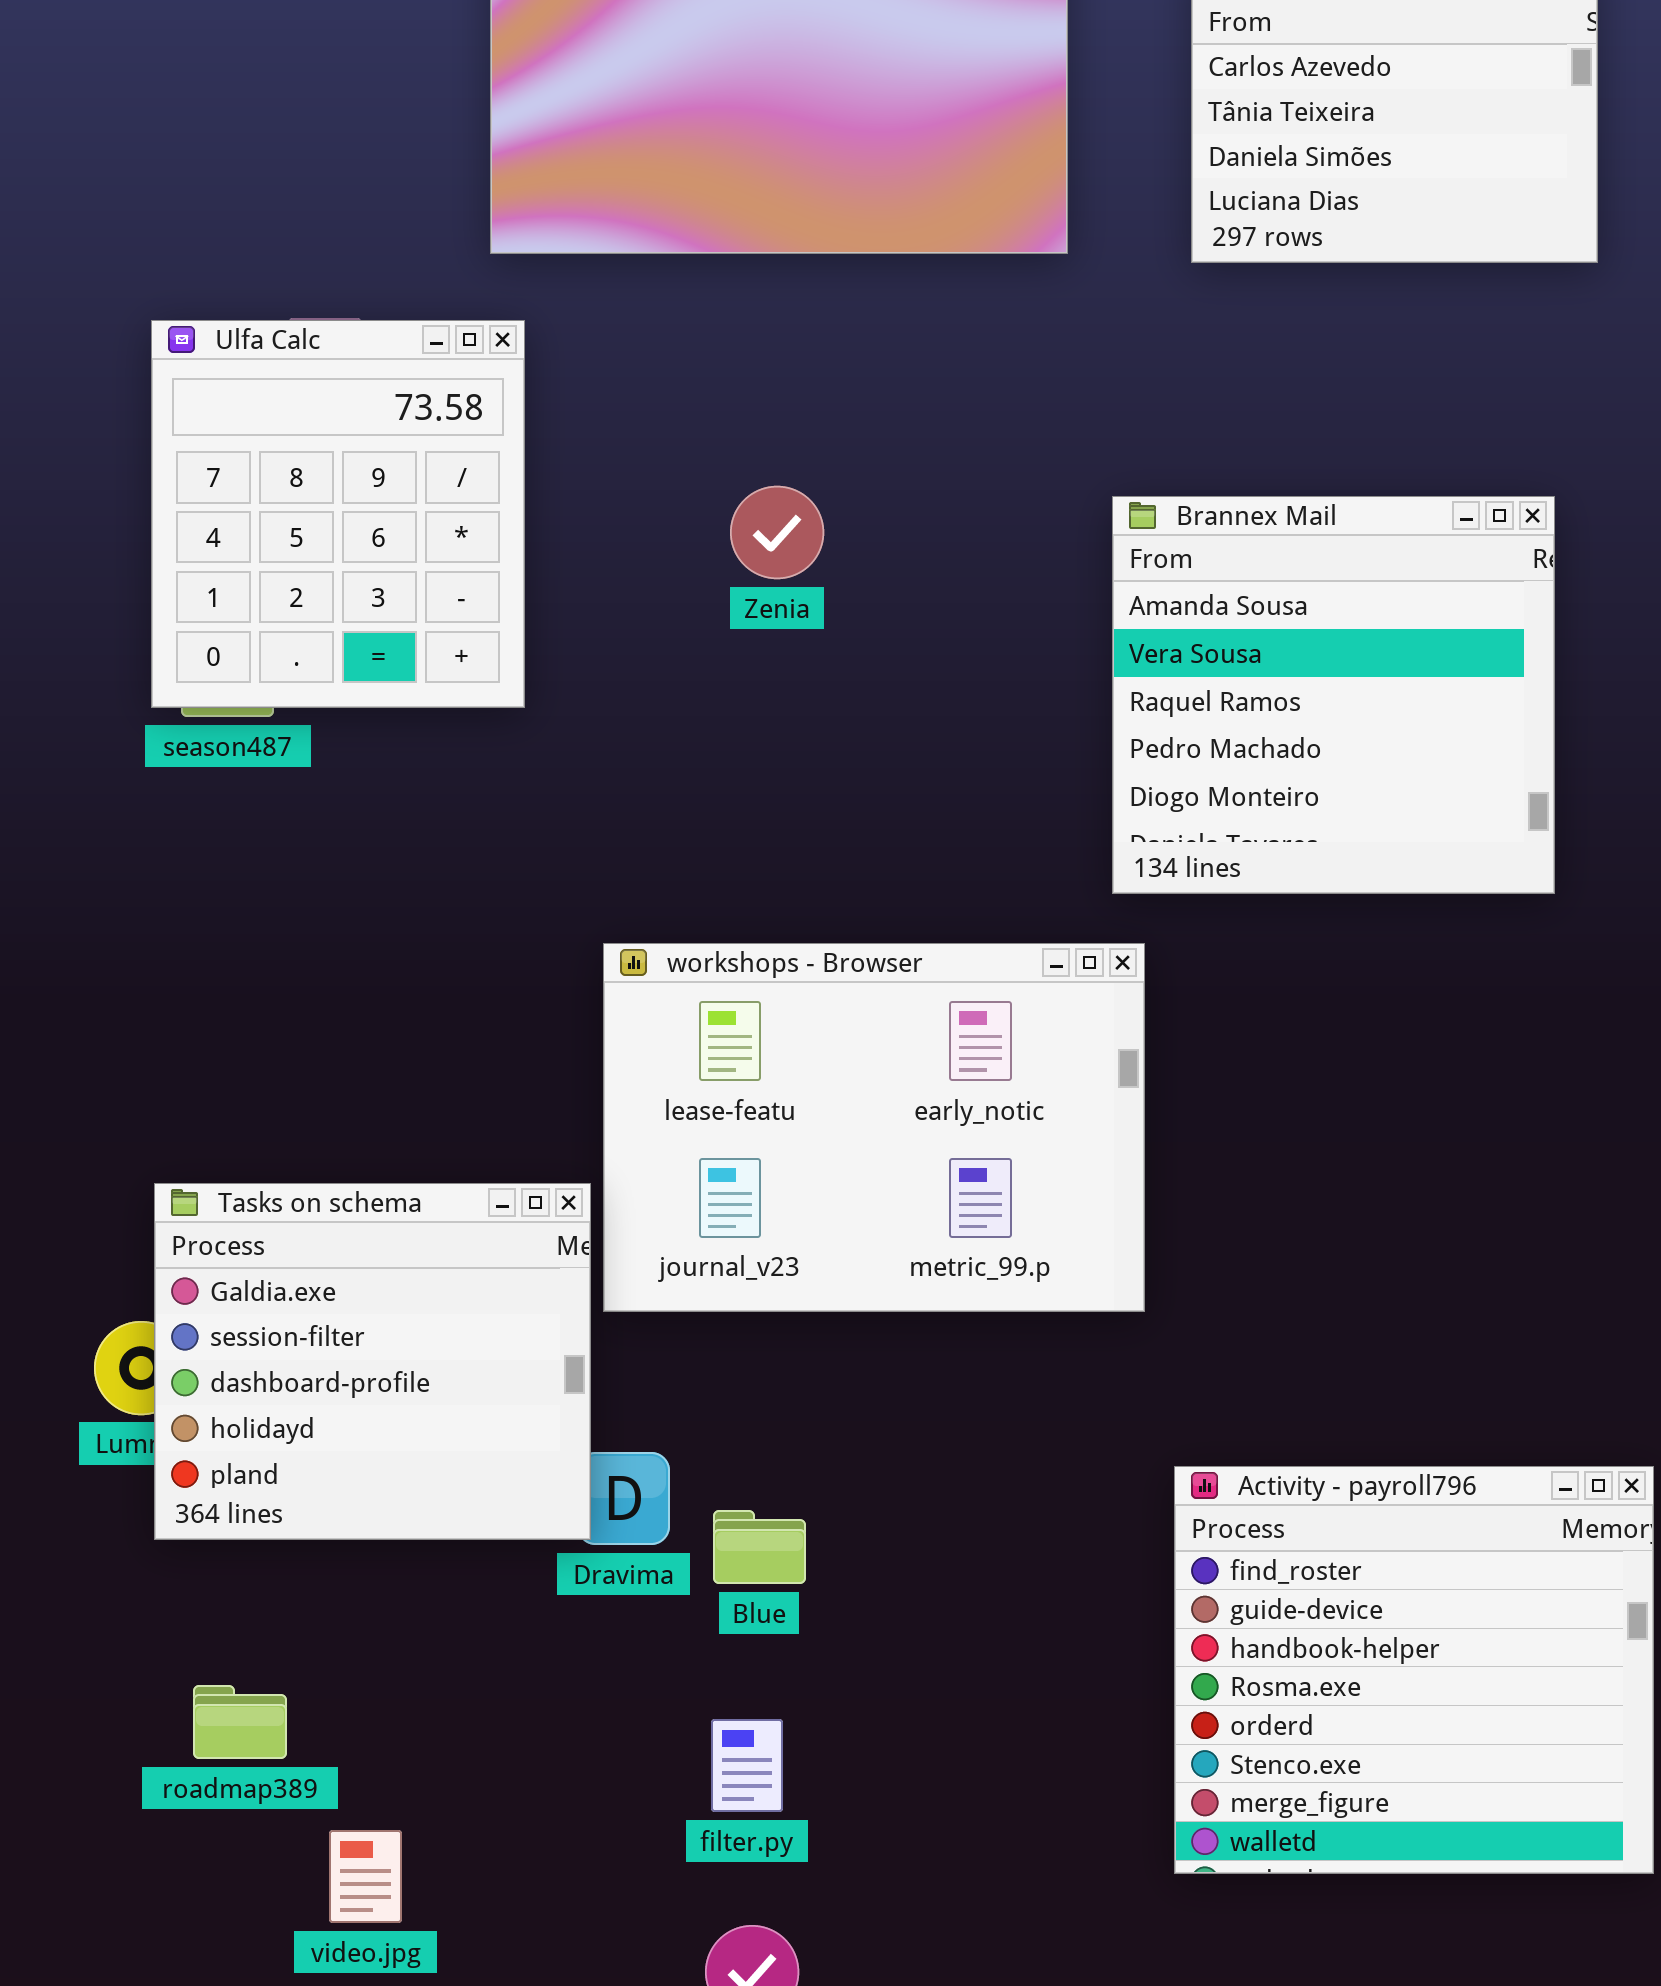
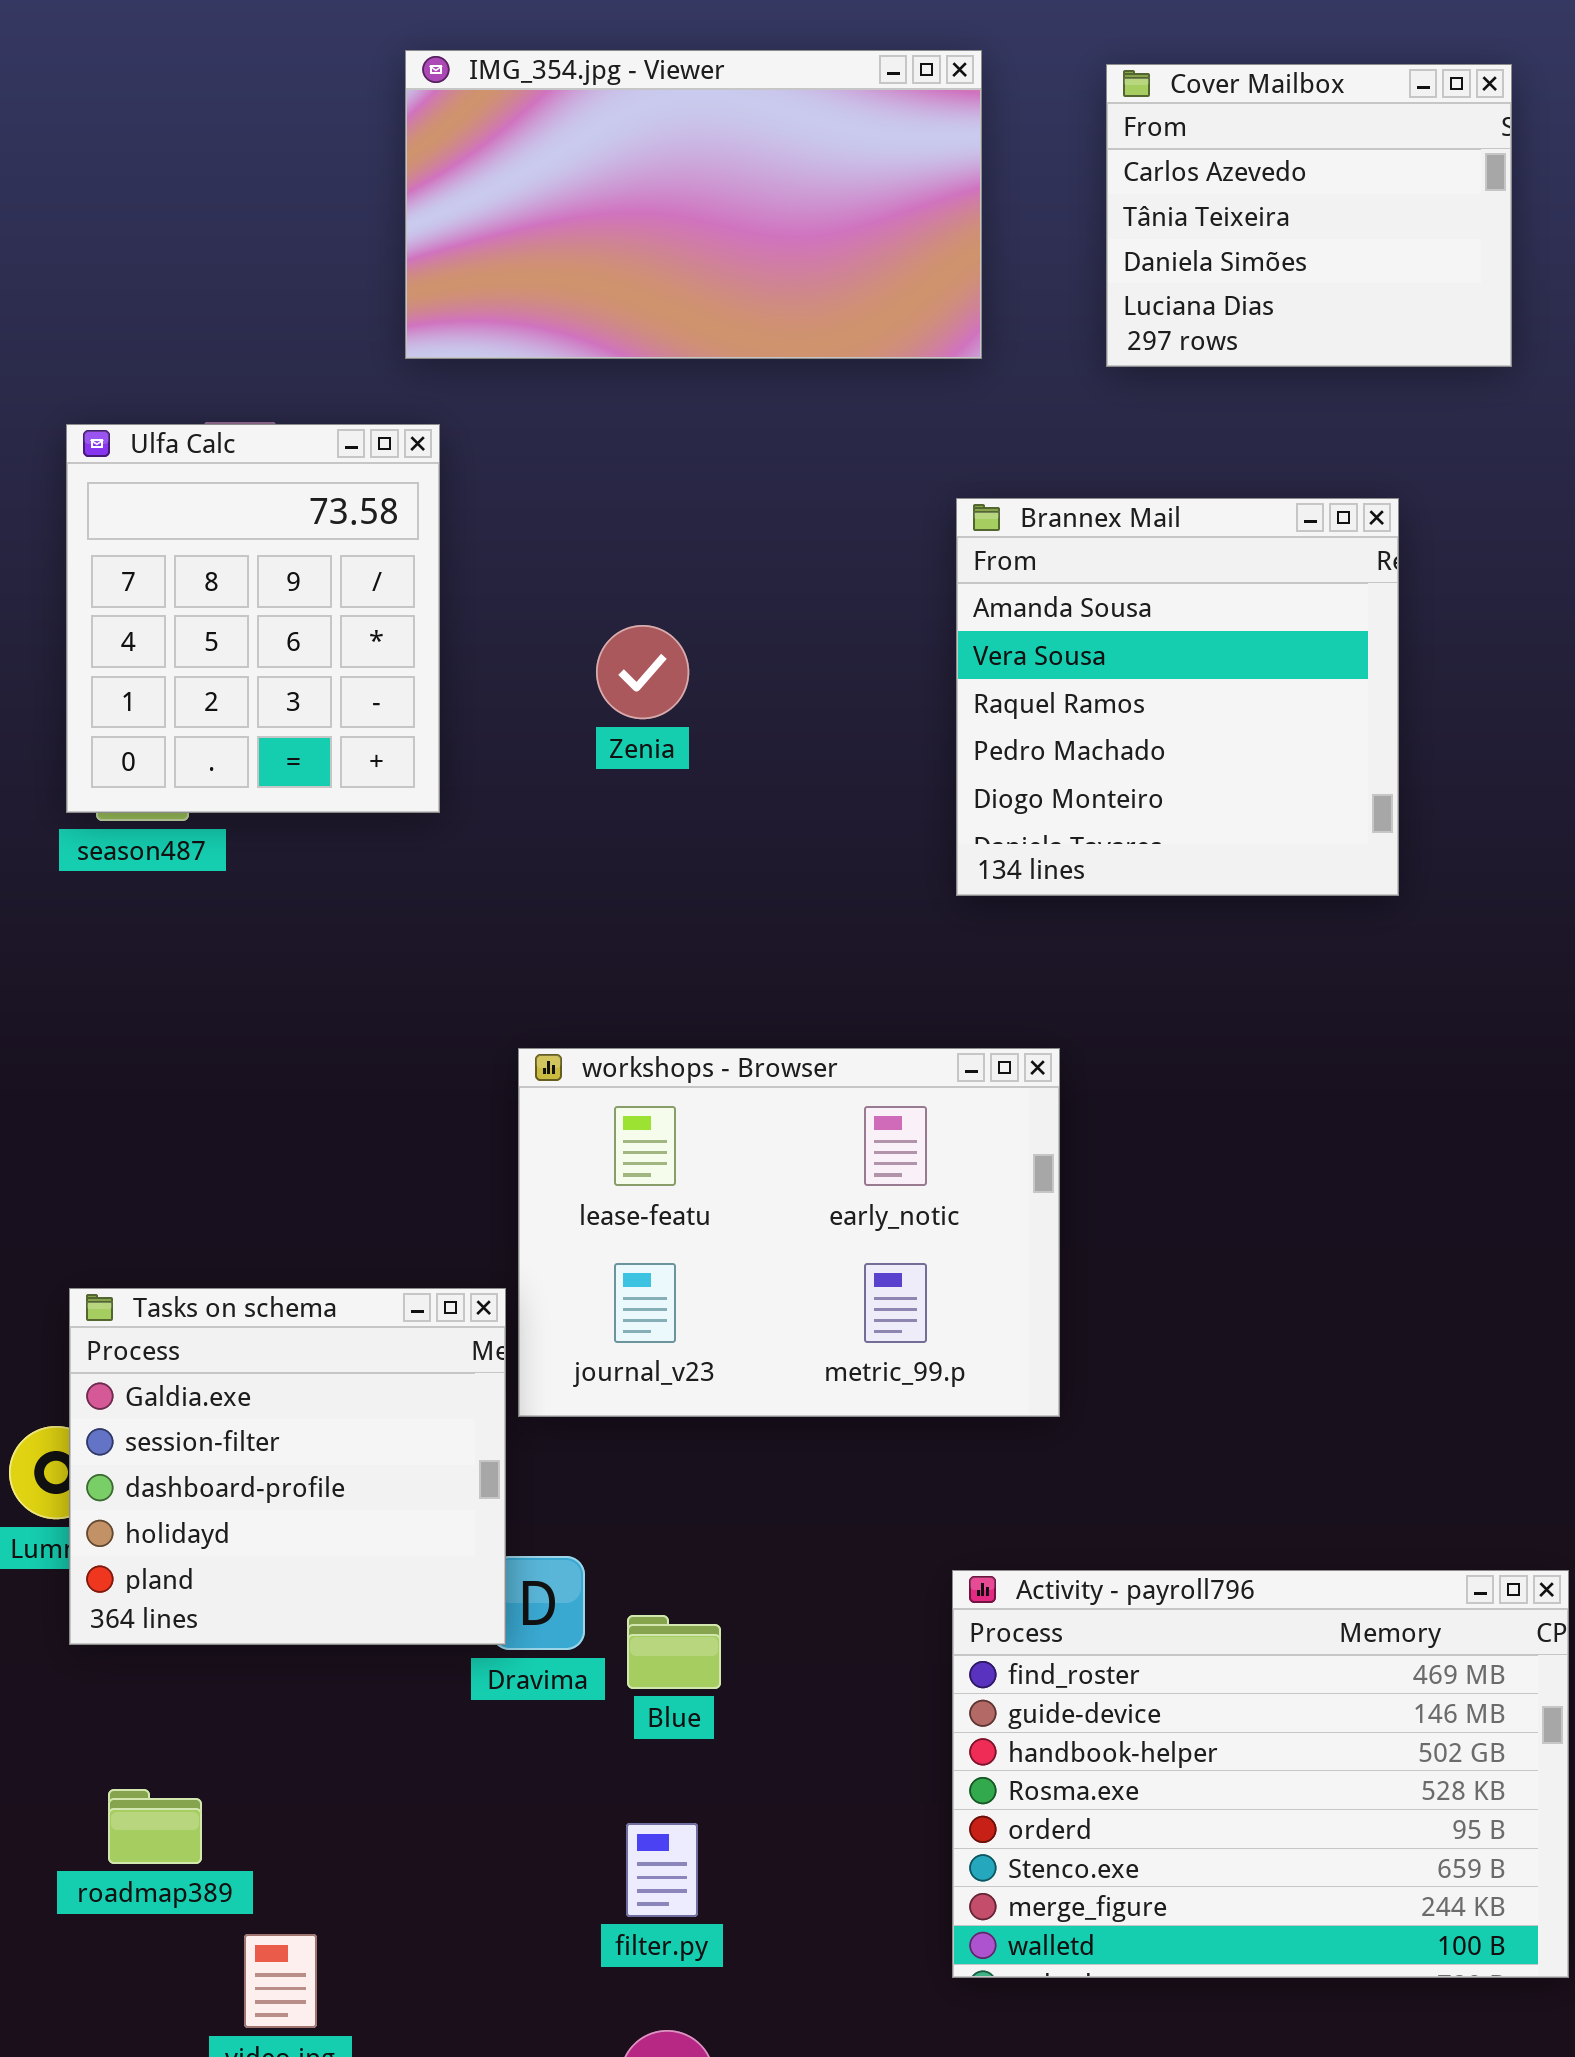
Zenia: [730,486,824,579] -> [596,625,689,719], moved
Brannex Mail: [1112,496,1555,894] -> [956,498,1399,896], moved
Activity - payroll796: [1174,1466,1654,1874] -> [952,1570,1569,1978], resized

